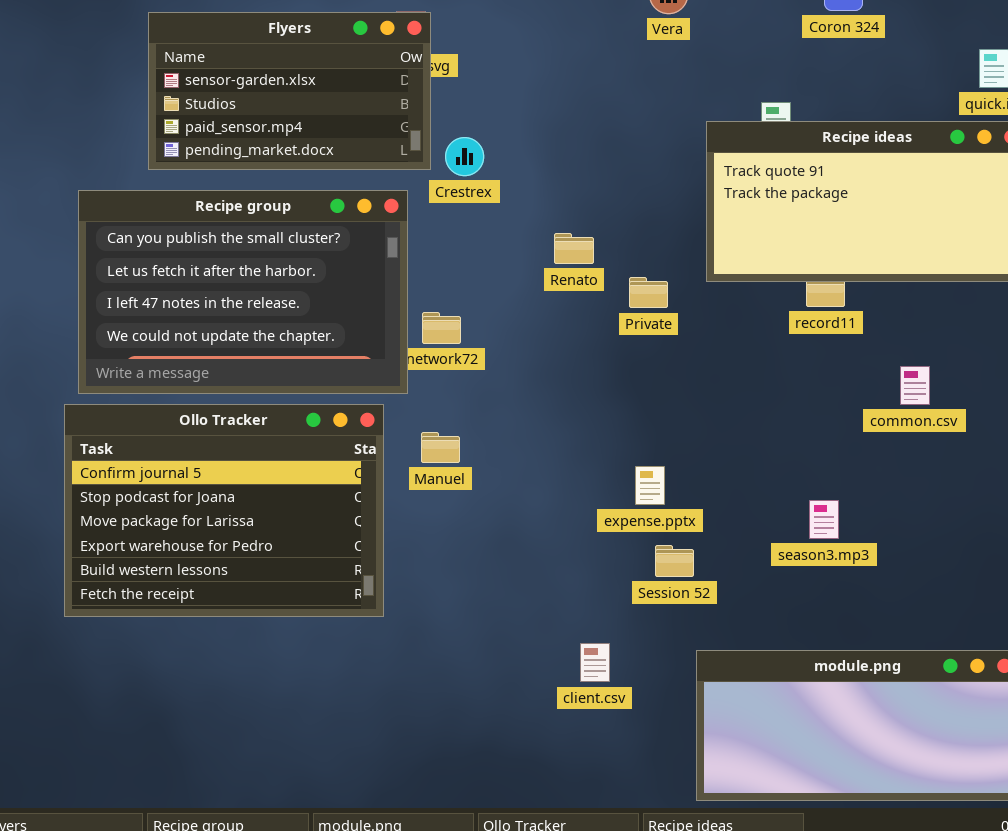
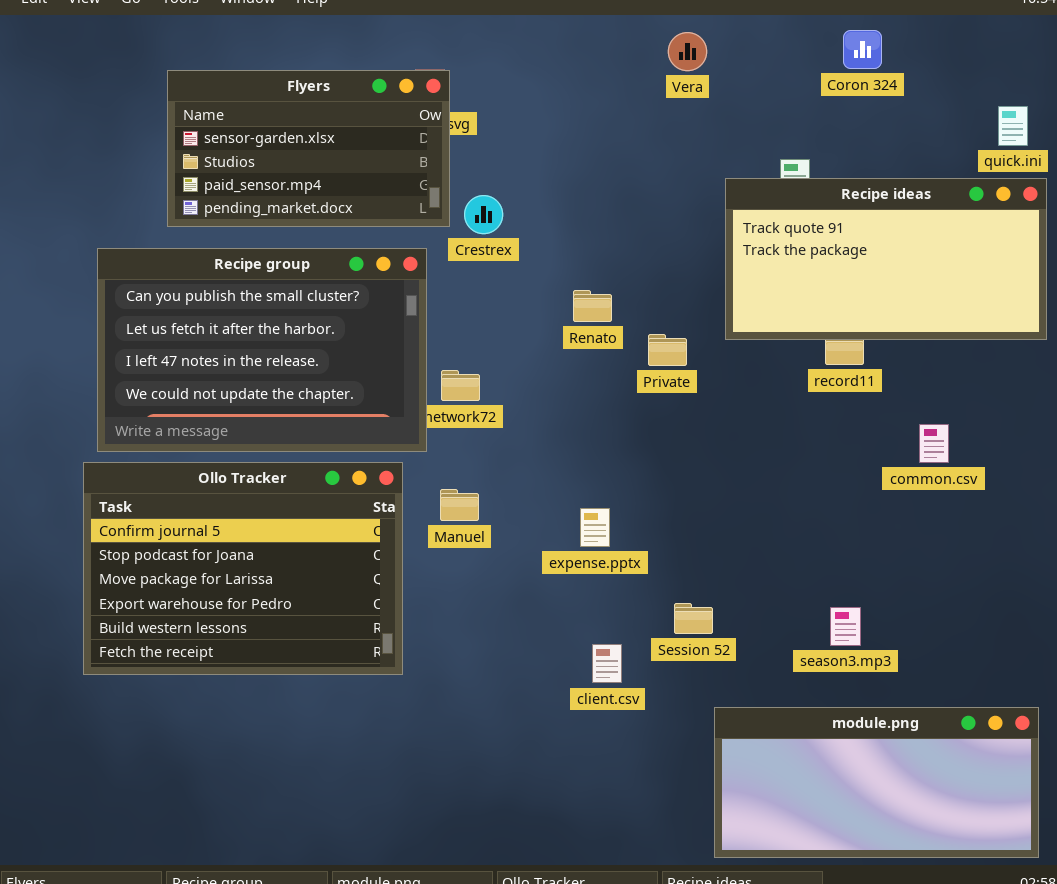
expense.pptx: [635,466,665,505] -> [580,508,610,547], moved
season3.mp3: [809,500,839,539] -> [830,607,861,646], moved
client.csv: [580,643,610,682] -> [592,644,622,683], moved

